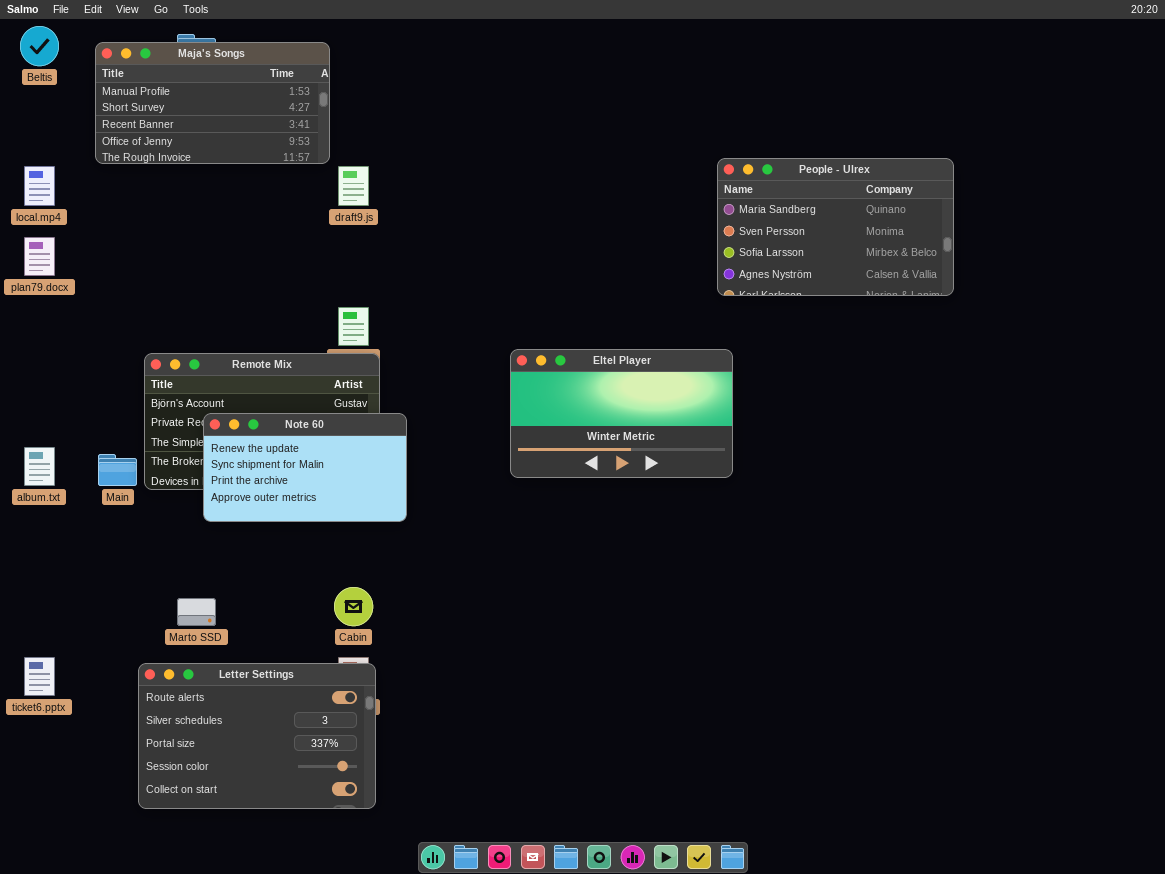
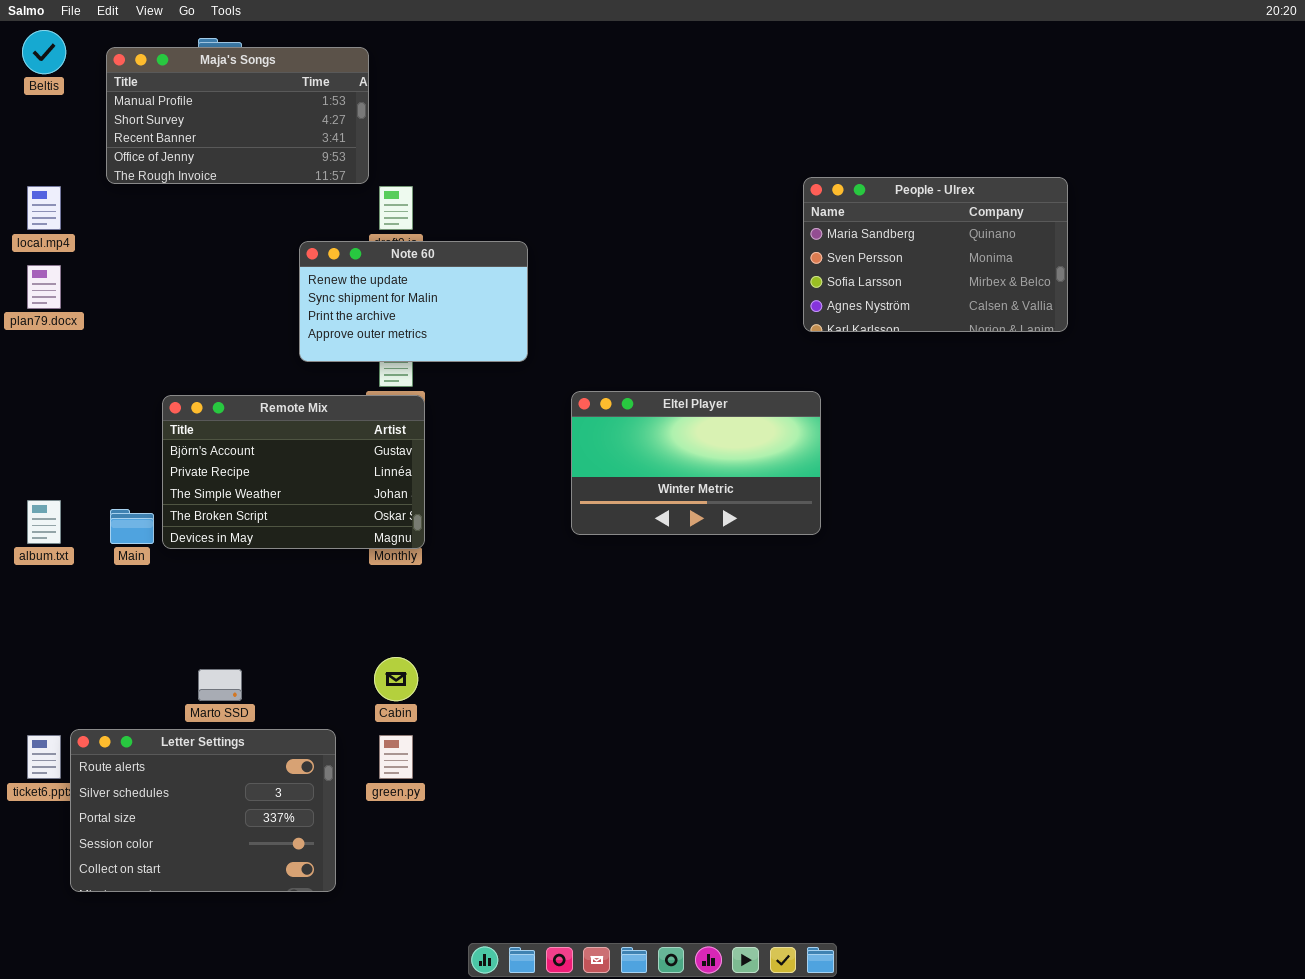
Note 60: [203,413,407,522] -> [299,241,528,362], moved
Letter Settings: [138,663,376,809] -> [70,729,336,892], moved

